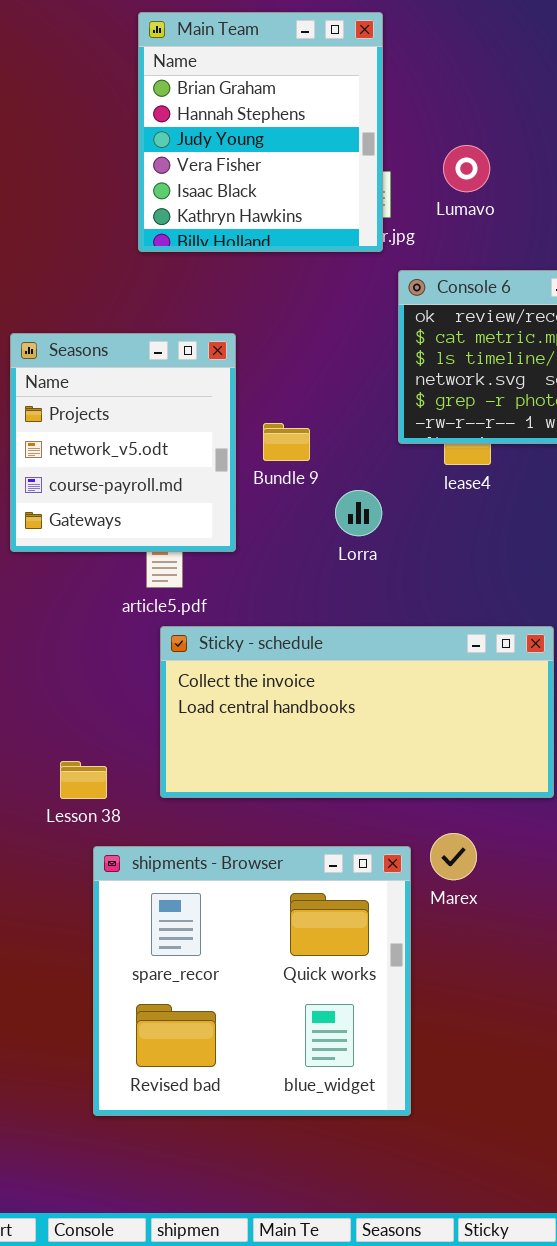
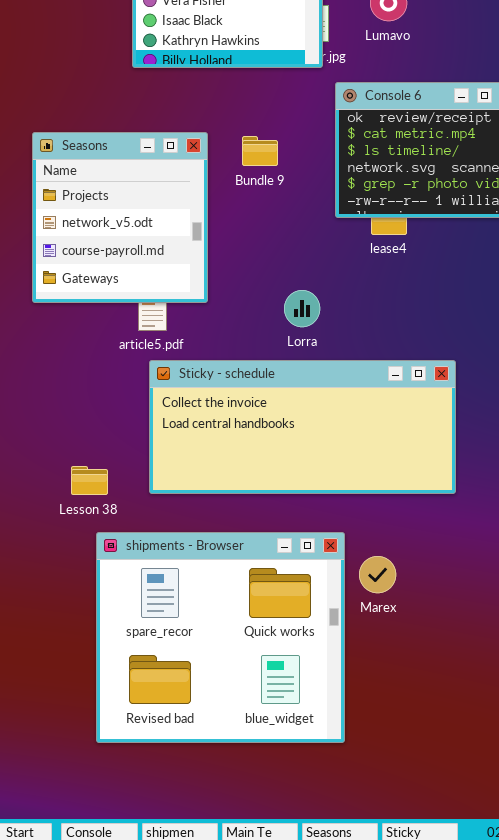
Bundle 9: [263,423,310,461] -> [242,136,278,166], moved
Lorra: [335,490,382,536] -> [284,290,320,327], moved
Marex: [430,833,477,880] -> [359,556,396,593], moved

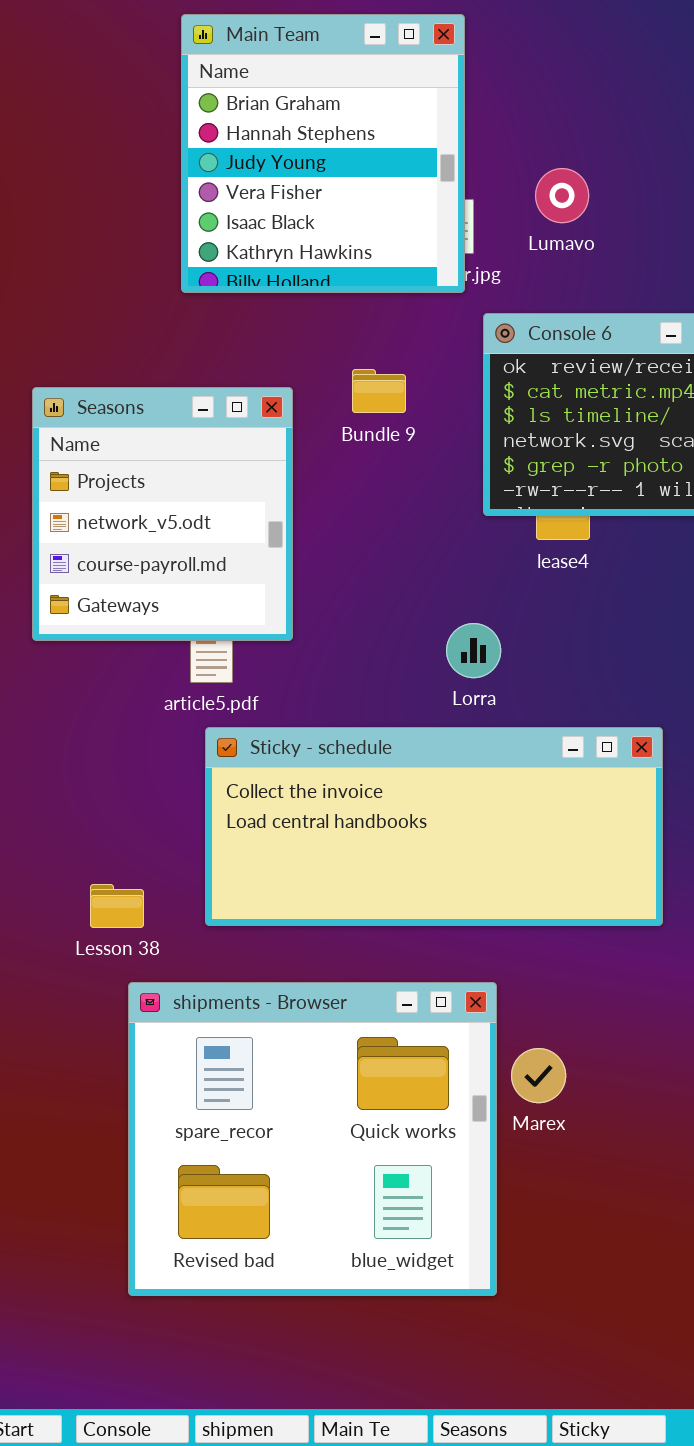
Bundle 9: [242,136,278,166] -> [352,369,406,413], moved
Lorra: [284,290,320,327] -> [446,623,501,678], moved
Marex: [359,556,396,593] -> [511,1048,566,1103], moved

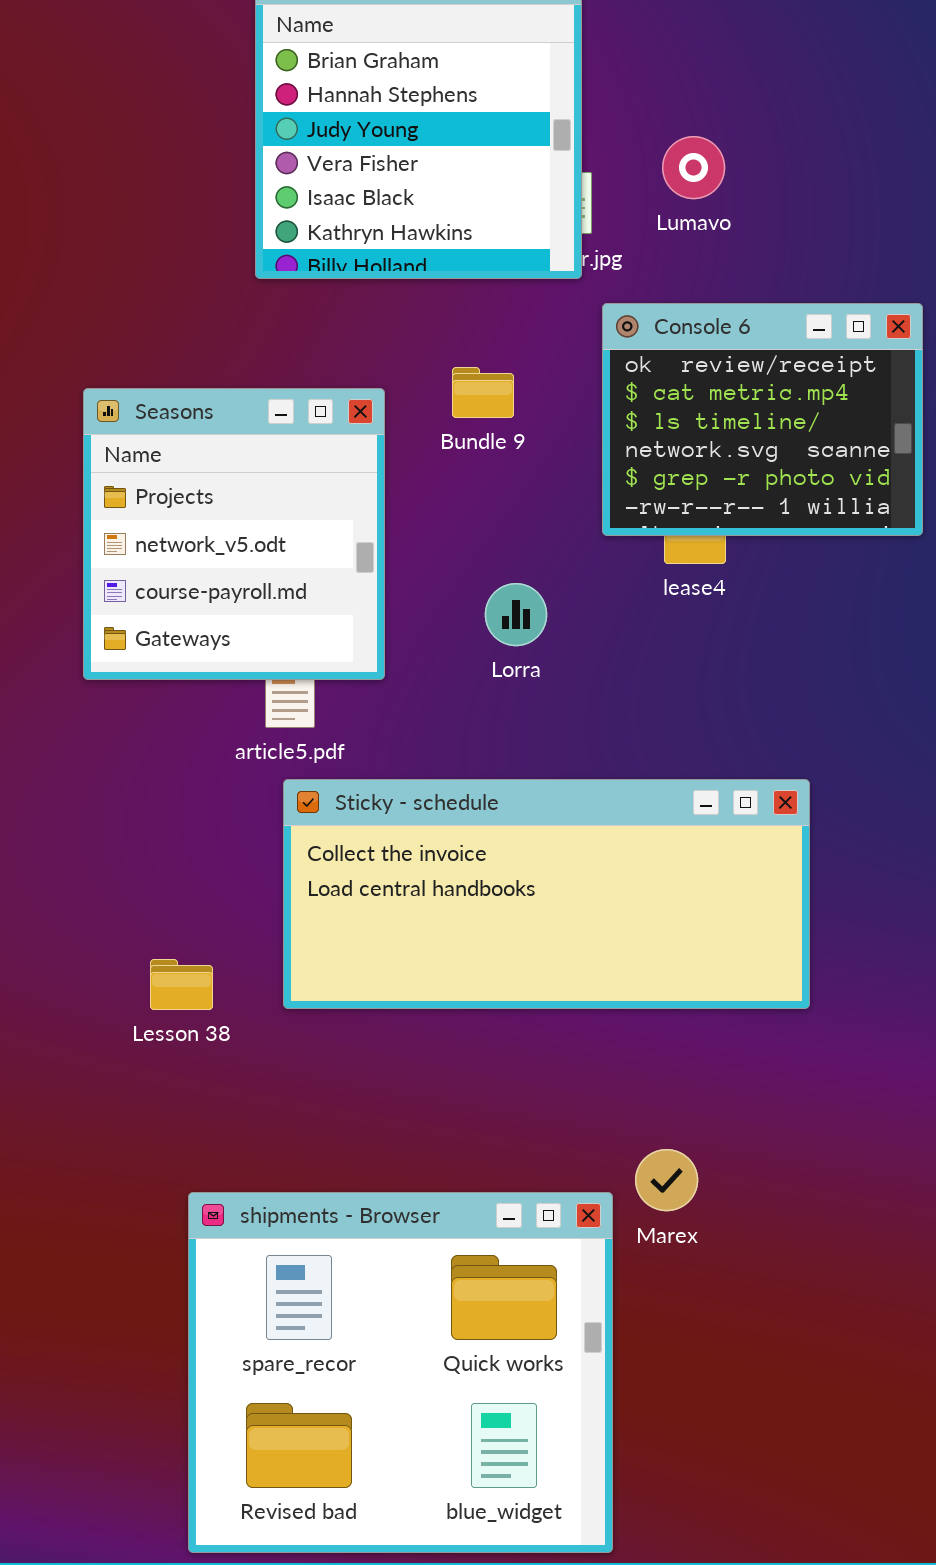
Lorra: [446,623,501,678] -> [485,583,547,646], moved
shipments - Browser: [128,982,497,1296] -> [188,1192,613,1553], moved

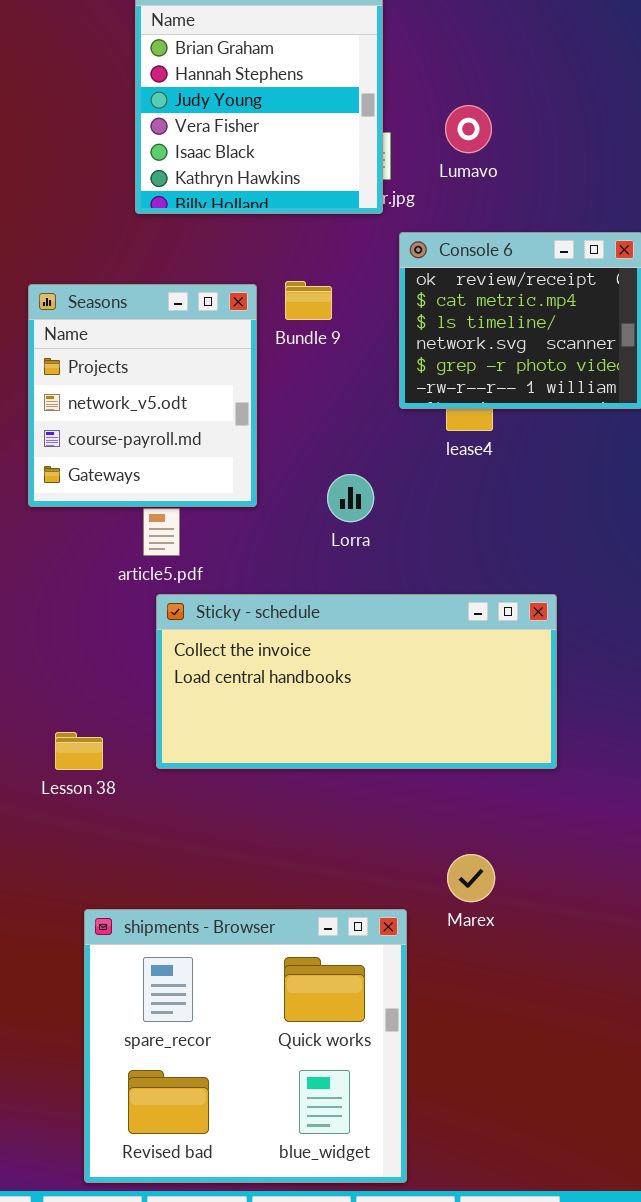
Seasons: [83,388,385,680] -> [28,284,257,507], moved
Lorra: [485,583,547,646] -> [327,474,374,522], moved
Marex: [635,1149,698,1211] -> [447,854,495,902], moved

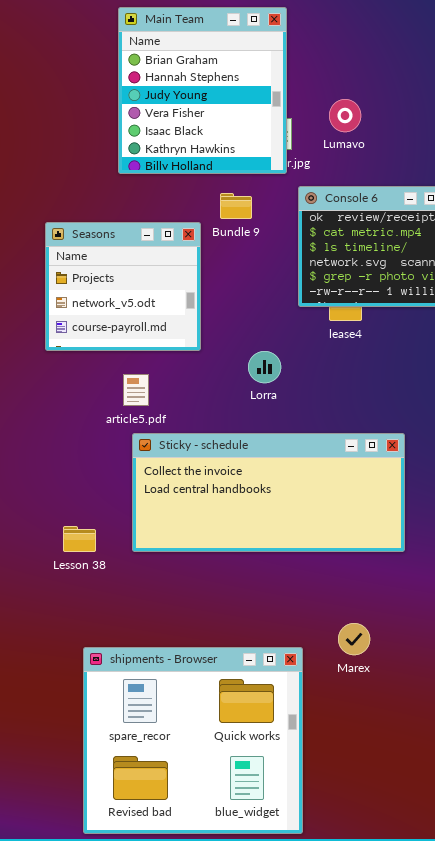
Bundle 9: [285,281,332,320] -> [220,193,252,219], moved
Seasons: [28,284,257,507] -> [45,222,201,351], resized
Marex: [447,854,495,902] -> [338,623,370,655], moved

